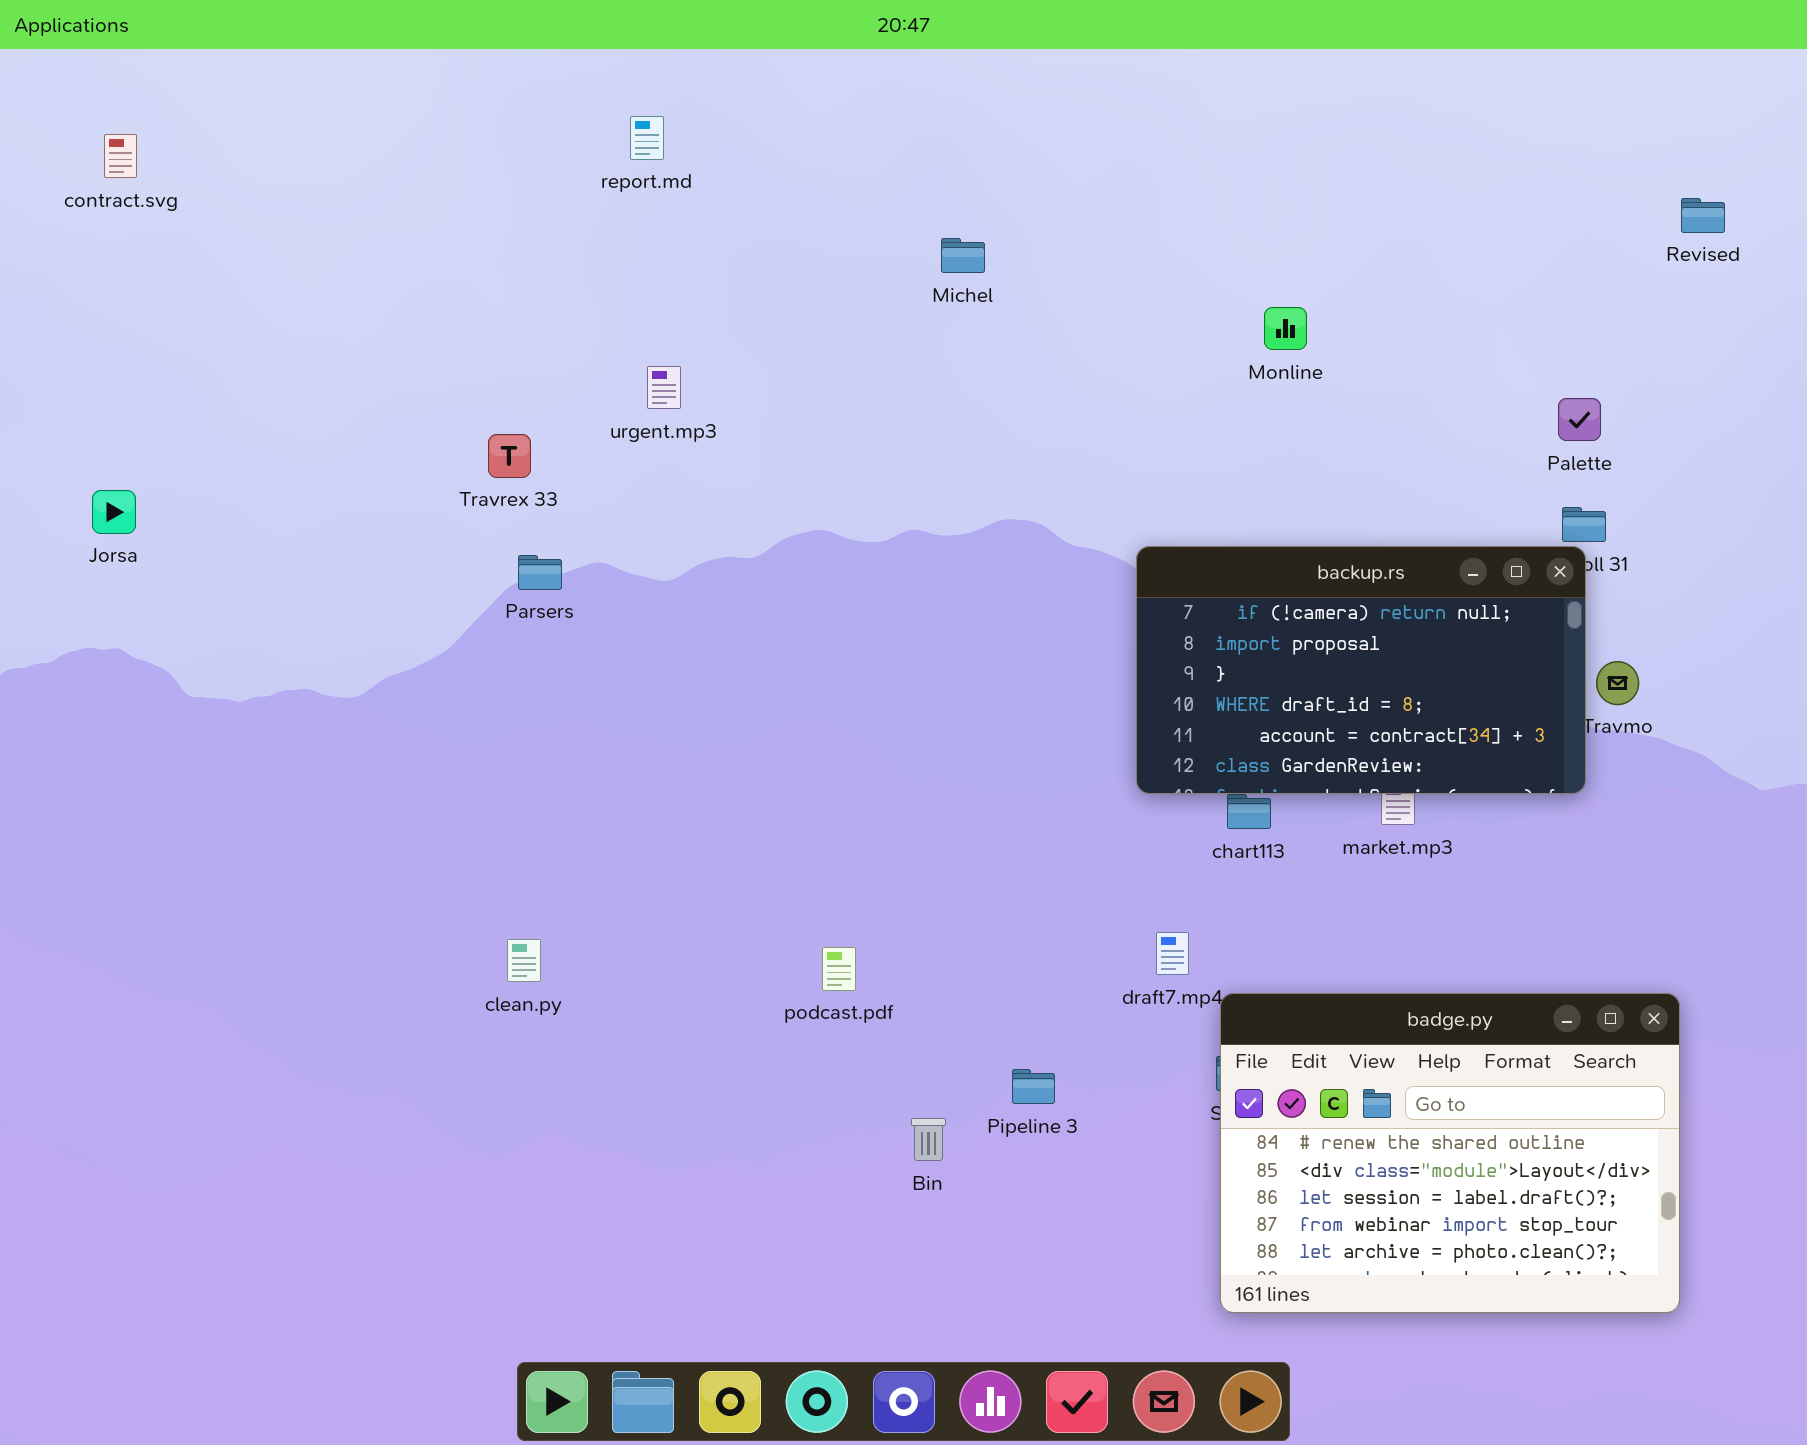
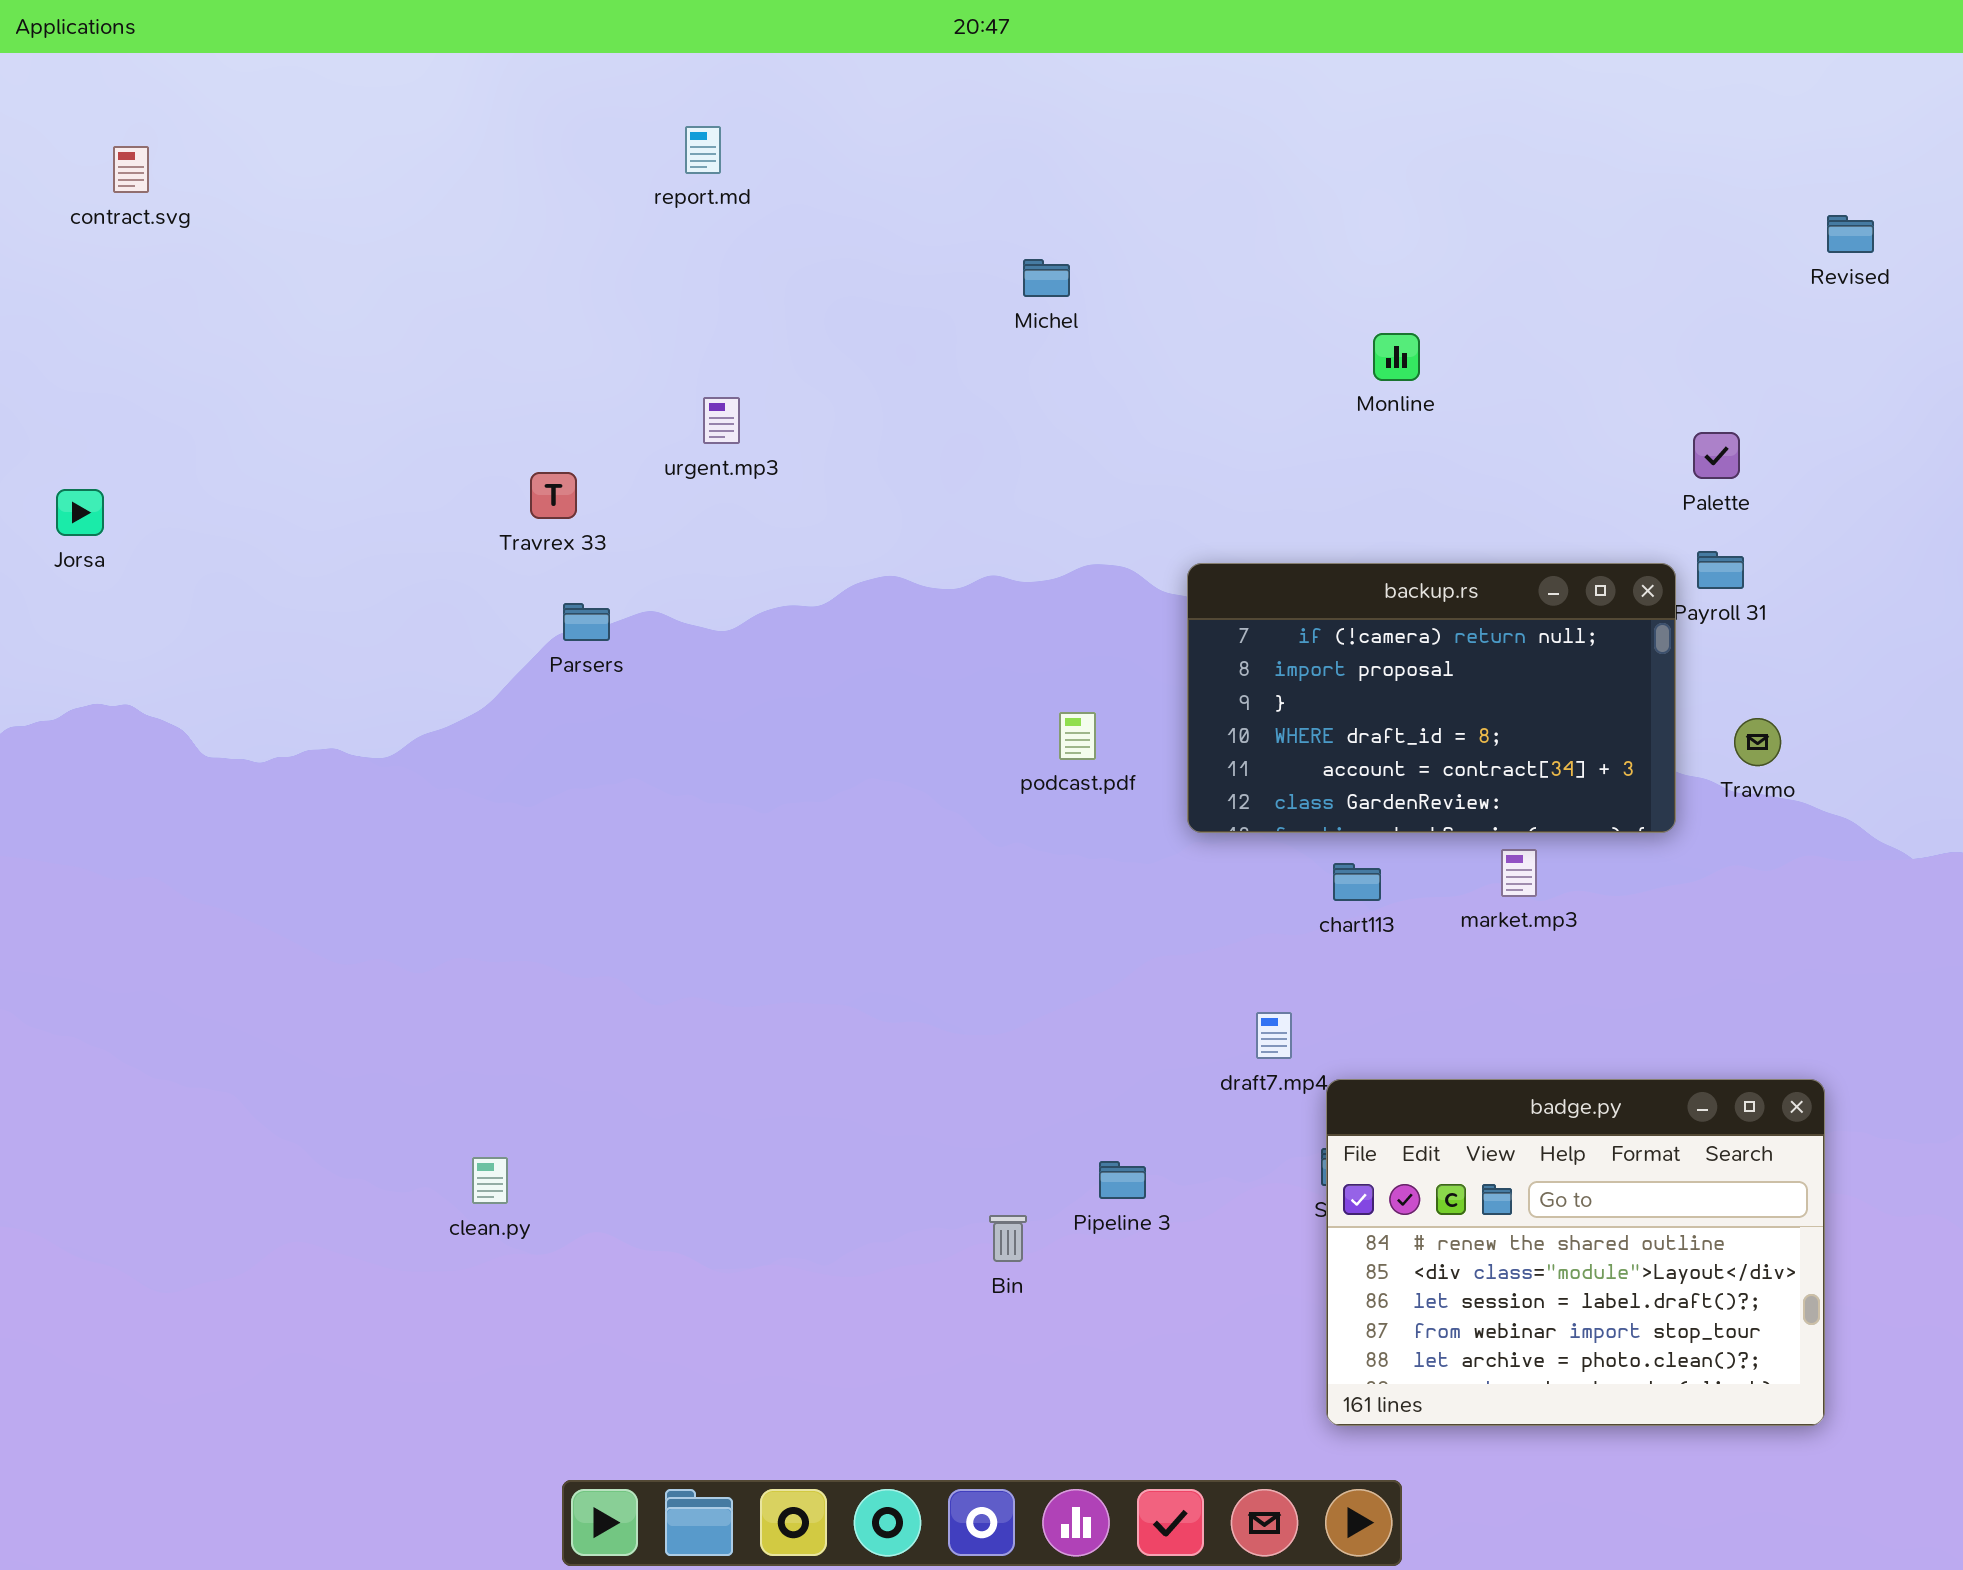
Jorsa: [92,490,136,534] -> [56,489,104,536], moved
backup.rs: [1136,546,1586,794] -> [1187,563,1676,833], moved
clean.py: [507,939,541,982] -> [472,1157,508,1204], moved
podcast.pdf: [822,947,856,991] -> [1059,712,1096,760], moved

